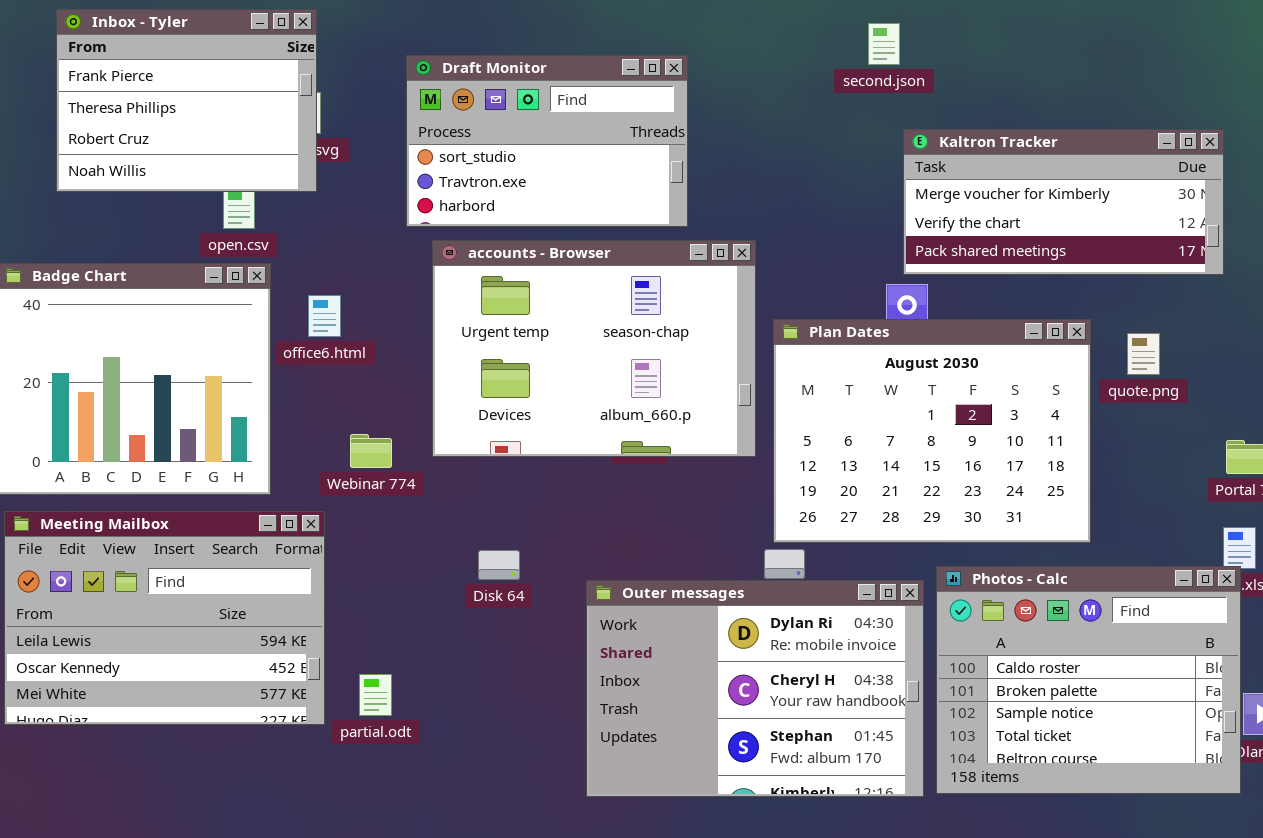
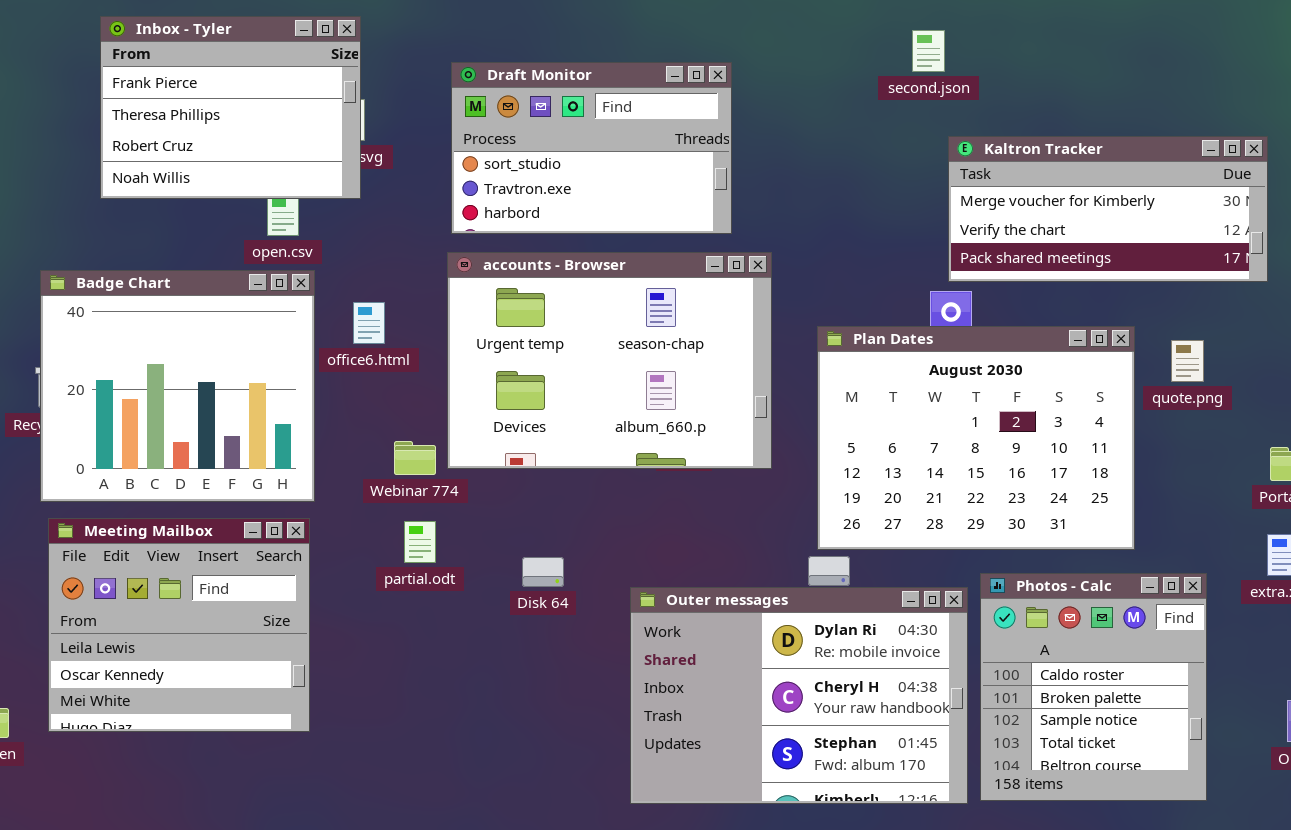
accounts - Browser: [432,240,756,457] -> [447,252,772,469], moved
Meeting Mailbox: [4,511,325,725] -> [48,518,310,732], resized
Photos - Calc: [936,566,1241,794] -> [980,573,1207,801], resized
partial.odt: [359,674,392,716] -> [404,521,436,563], moved

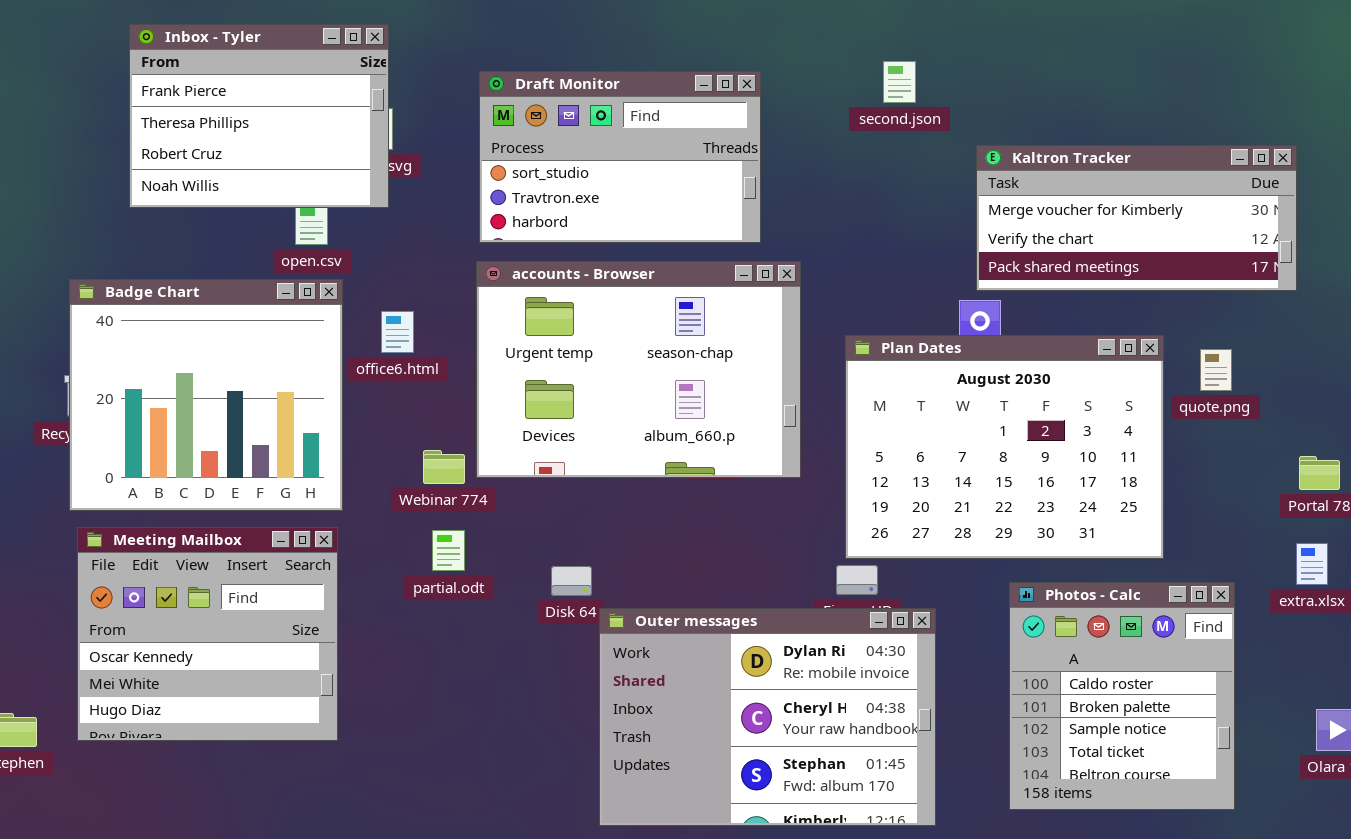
second.json: [912,30,945,72] -> [883,61,916,103], moved
Meeting Mailbox: [48,518,310,732] -> [77,527,338,741], scrolled down 1 row
Outer messages: [630,587,968,804] -> [599,608,936,826], moved

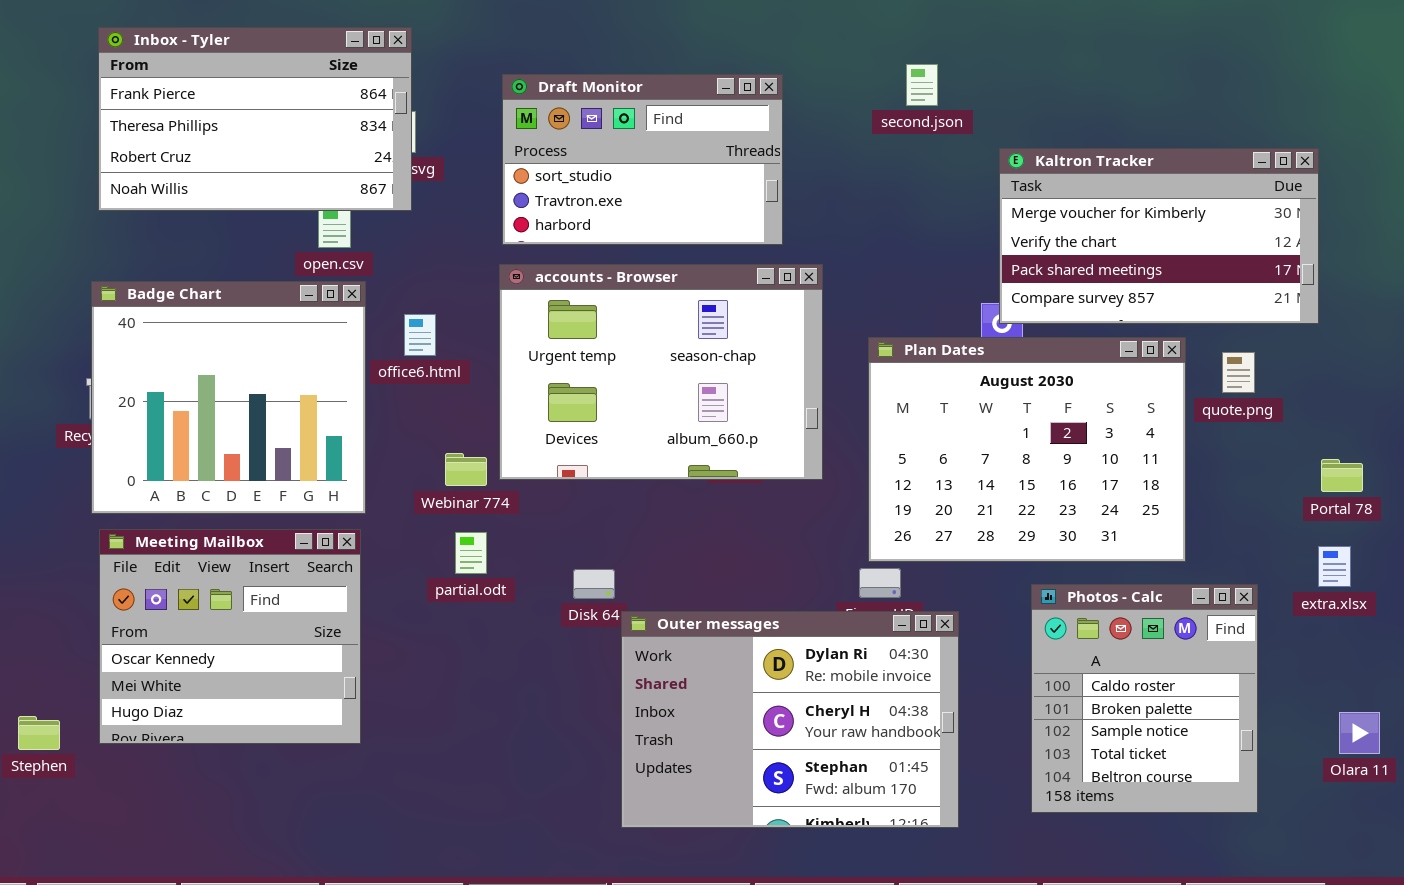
Inbox - Tyler: [129,24,389,208] -> [98,27,412,211], resized
Kaltron Tracker: [976,145,1297,291] -> [999,148,1319,324], resized

